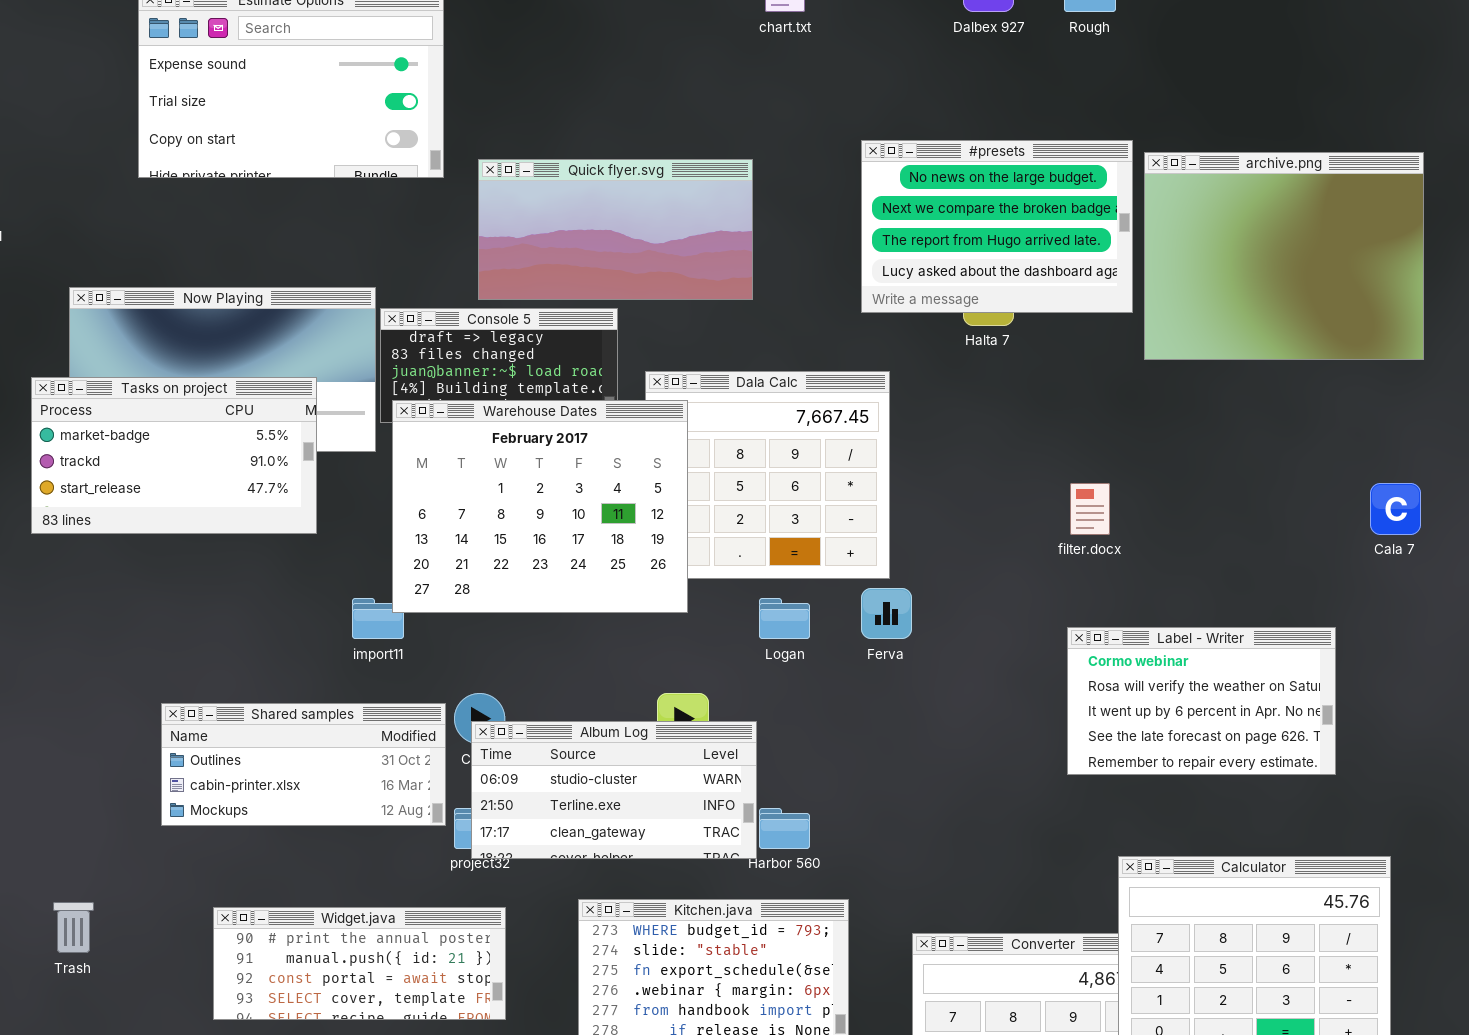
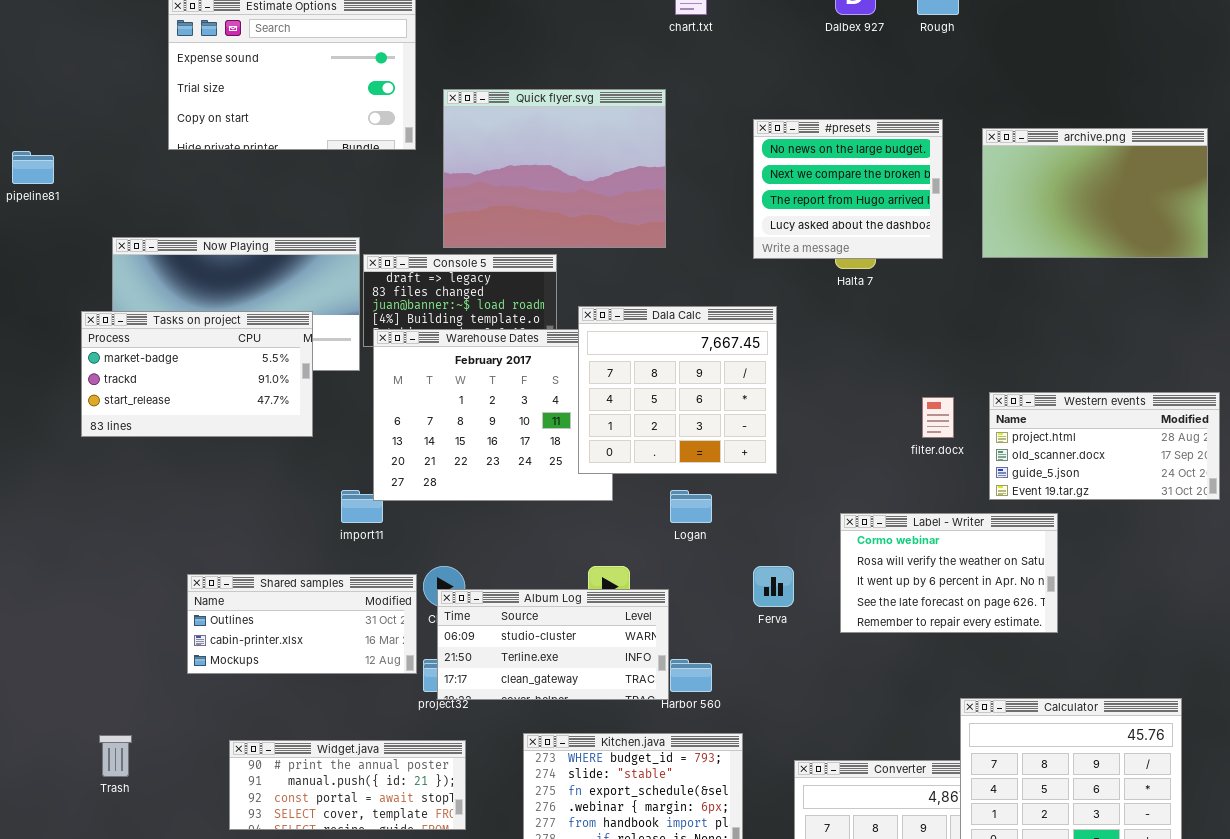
#presets: [861,140,1133,313] -> [753,119,943,259], resized
archive.png: [1144,152,1424,360] -> [982,128,1208,258], resized
Quick flyer.svg: [478,159,753,300] -> [443,89,666,248], resized
Dala Calc: [645,371,890,579] -> [578,306,777,474], raised
Western events: none -> [989,392,1220,500], opened
Ferva: [861,588,912,639] -> [753,566,794,607], moved
Label - Writer: [1067,627,1336,775] -> [840,513,1058,633], moved

